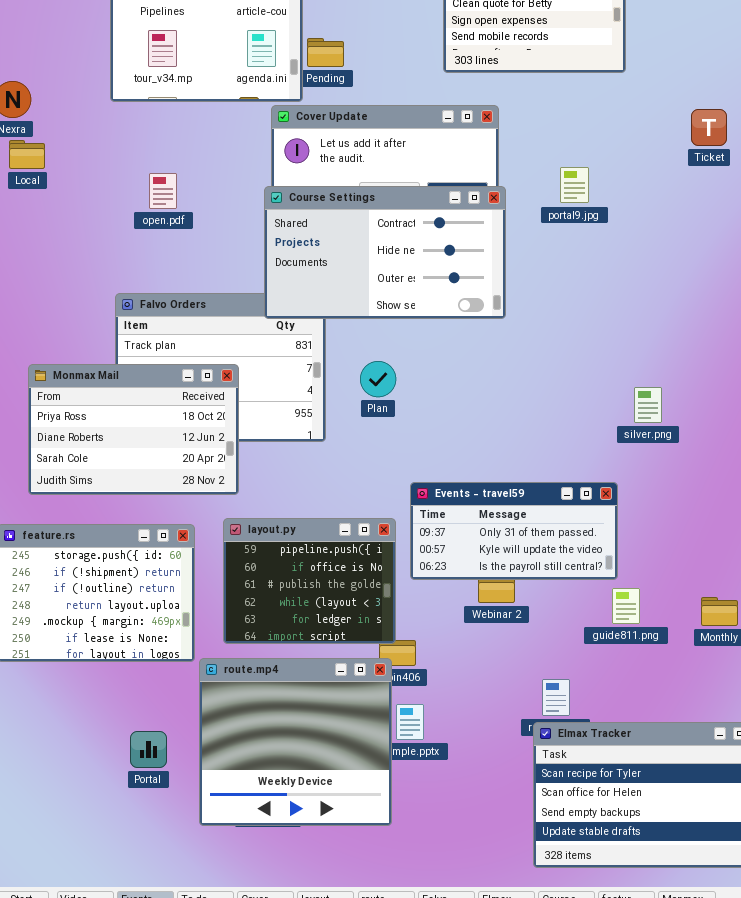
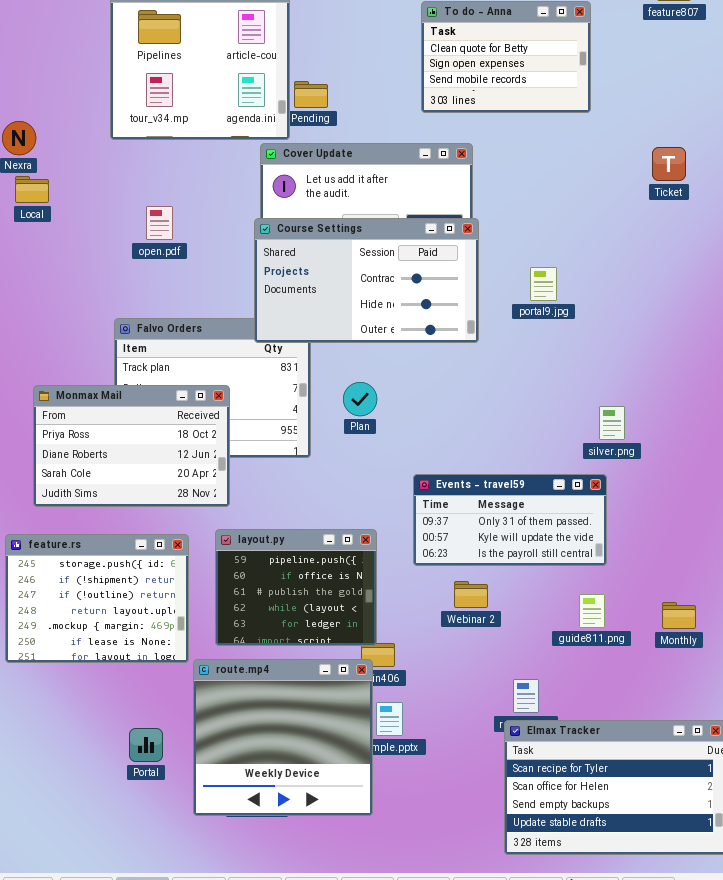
portal9.jpg: [560,167,589,203] -> [530,267,557,301], moved
Course Settings: [264,186,506,319] -> [254,218,479,343], scrolled up 1 row
Events - travel59: [410,482,618,580] -> [413,474,607,566], moved

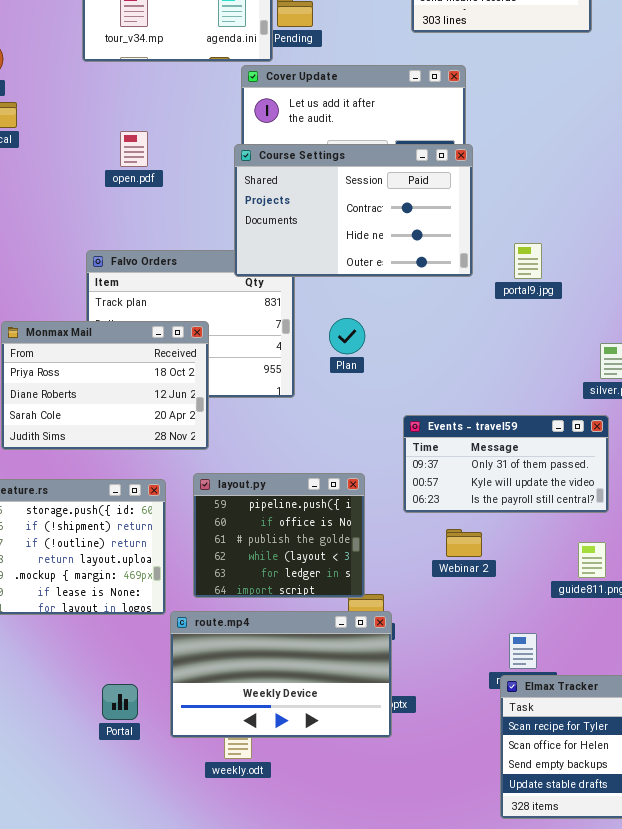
portal9.jpg: [530,267,557,301] -> [514,243,542,279], moved
route.mp4: [193,659,373,816] -> [170,611,392,738], resized

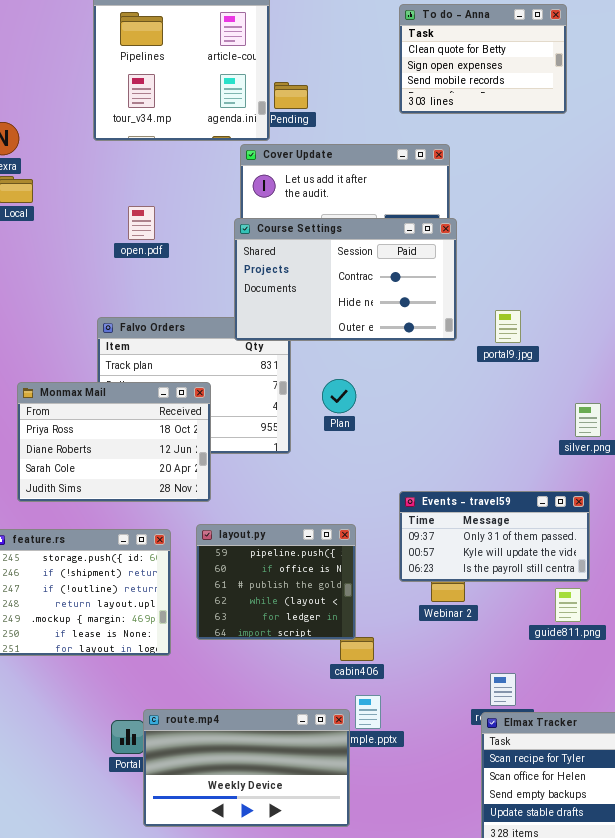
Events - travel59: [403,415,609,513] -> [399,491,590,582], moved
route.mp4: [170,611,392,738] -> [143,709,350,827], moved

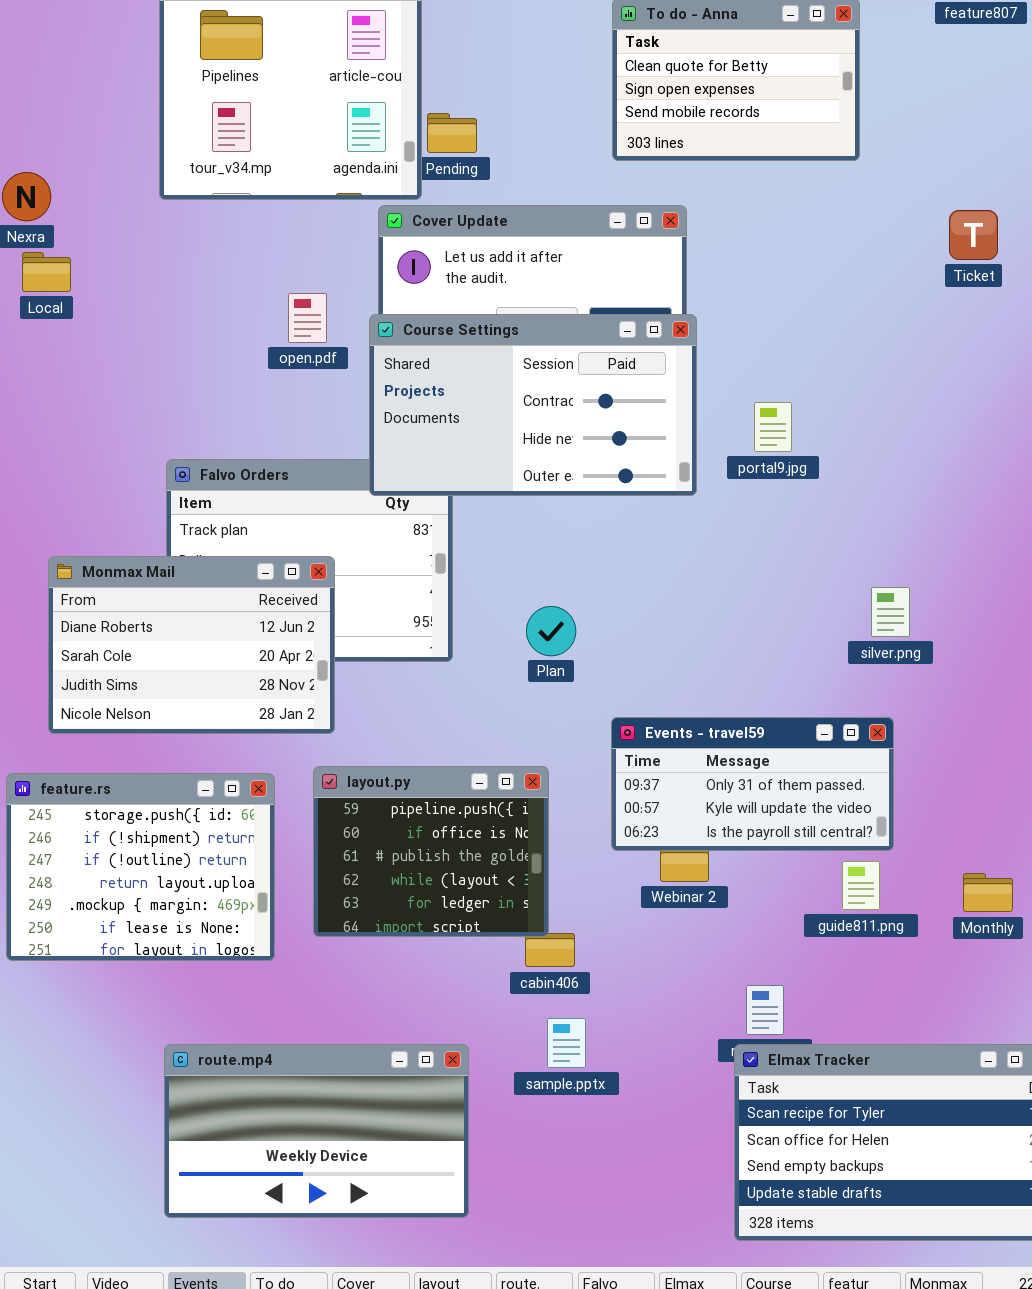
open.pdf: [128,206,155,240] -> [288,293,327,343], moved
portal9.jpg: [495,310,521,343] -> [754,402,792,452], moved
Plan: [322,379,356,413] -> [526,606,576,656], moved
Monmax Mail: [17,382,211,502] -> [48,556,335,734], scrolled down 1 row
route.mp4: [143,709,350,827] -> [164,1044,469,1218], moved

